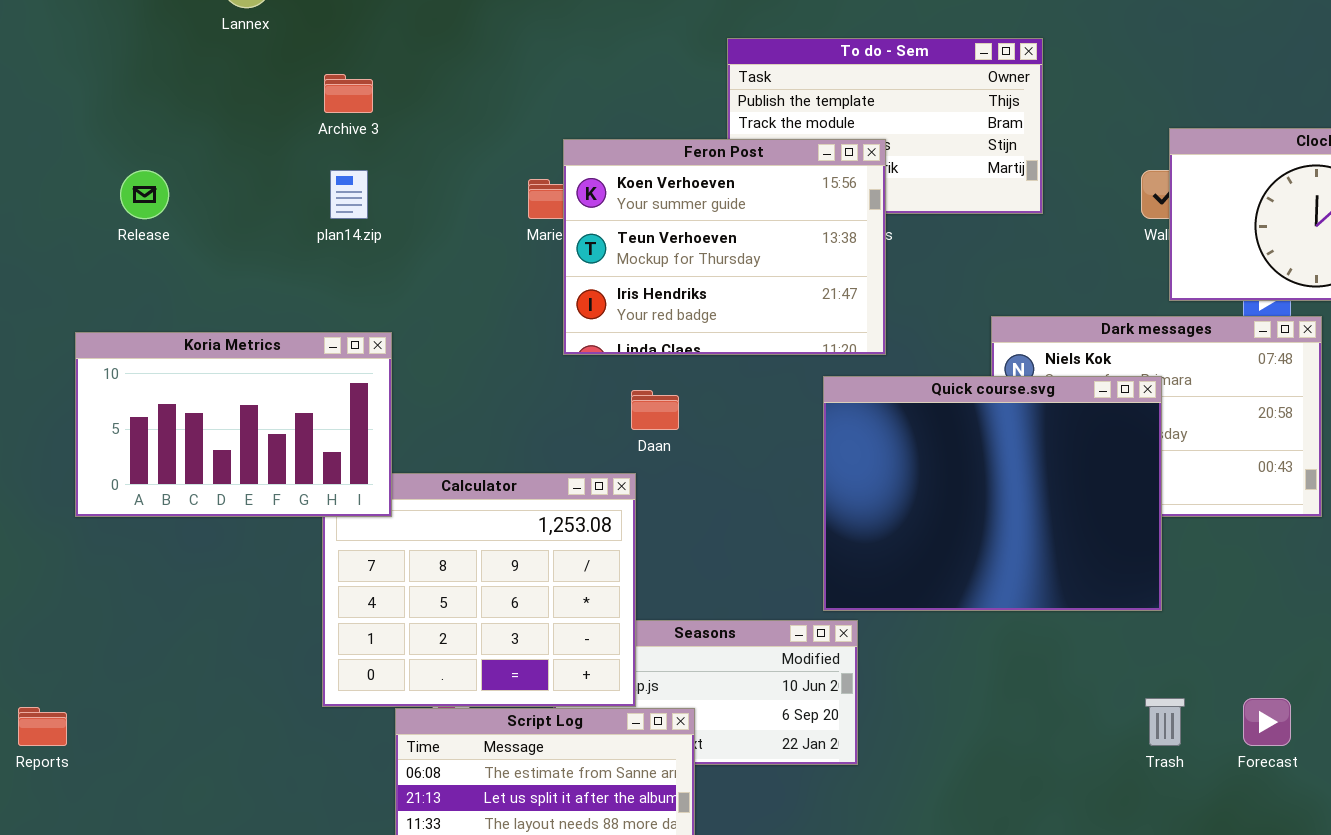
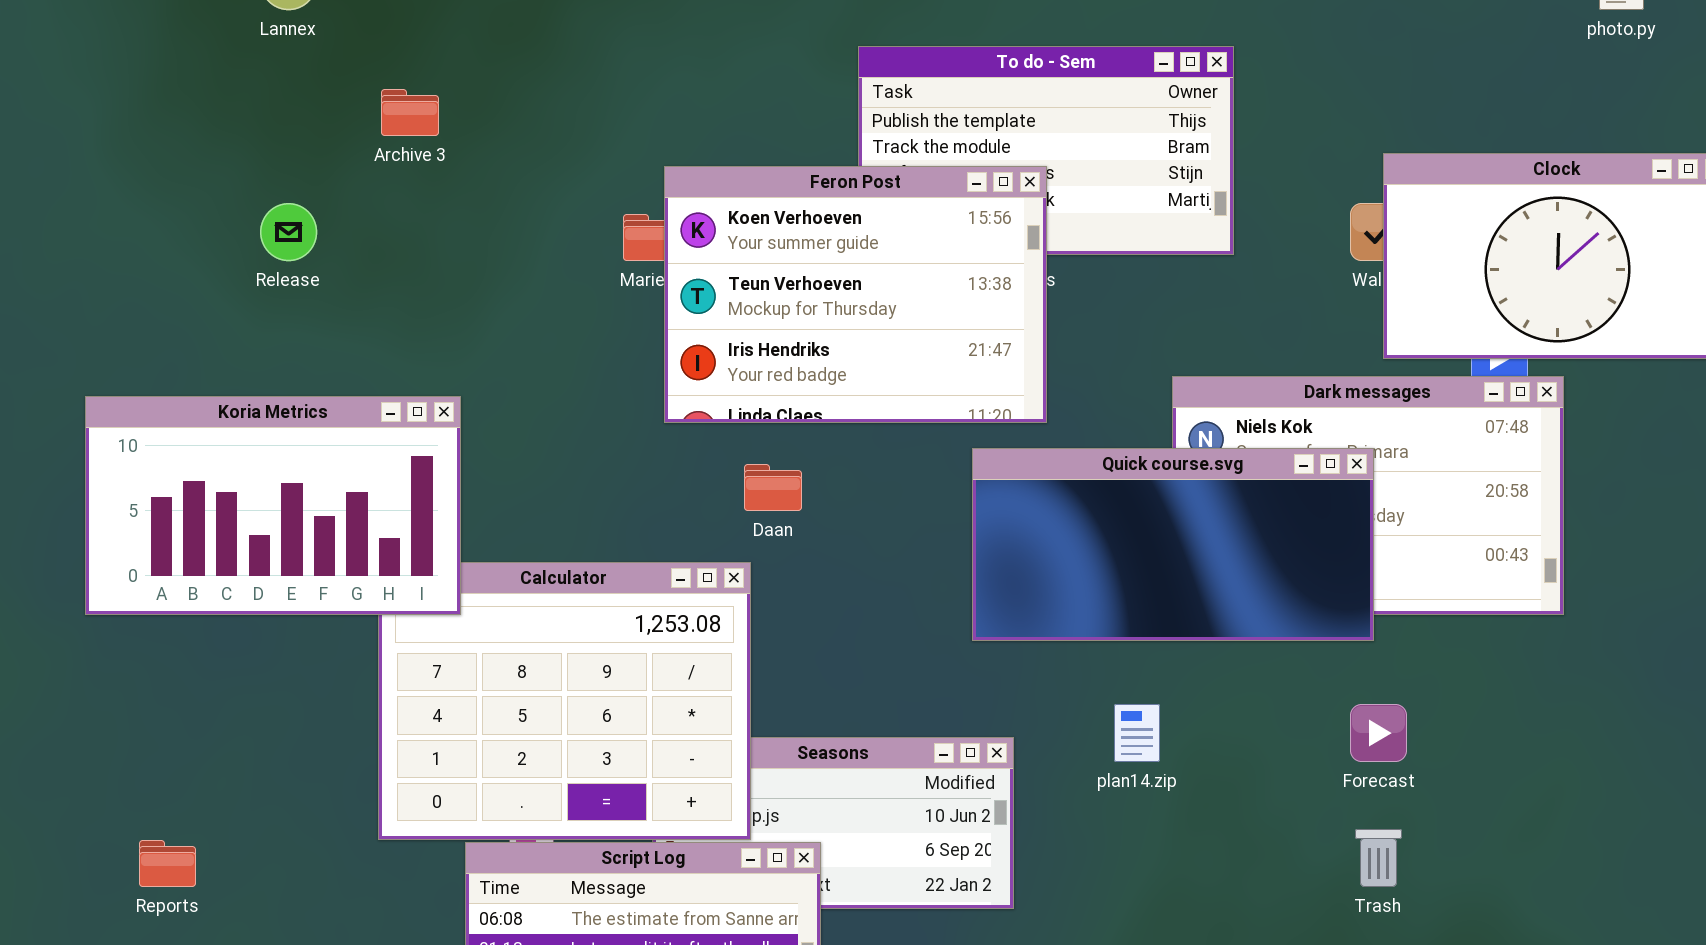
Release: [120,170,169,219] -> [260,203,317,261], moved
plan14.zip: [330,170,368,219] -> [1114,704,1160,762], moved
Quick course.svg: [823,376,1162,611] -> [972,448,1374,641], resized
Forecast: [1243,698,1291,746] -> [1350,704,1407,762], moved
Reports: [18,707,67,746] -> [139,840,196,887], moved

